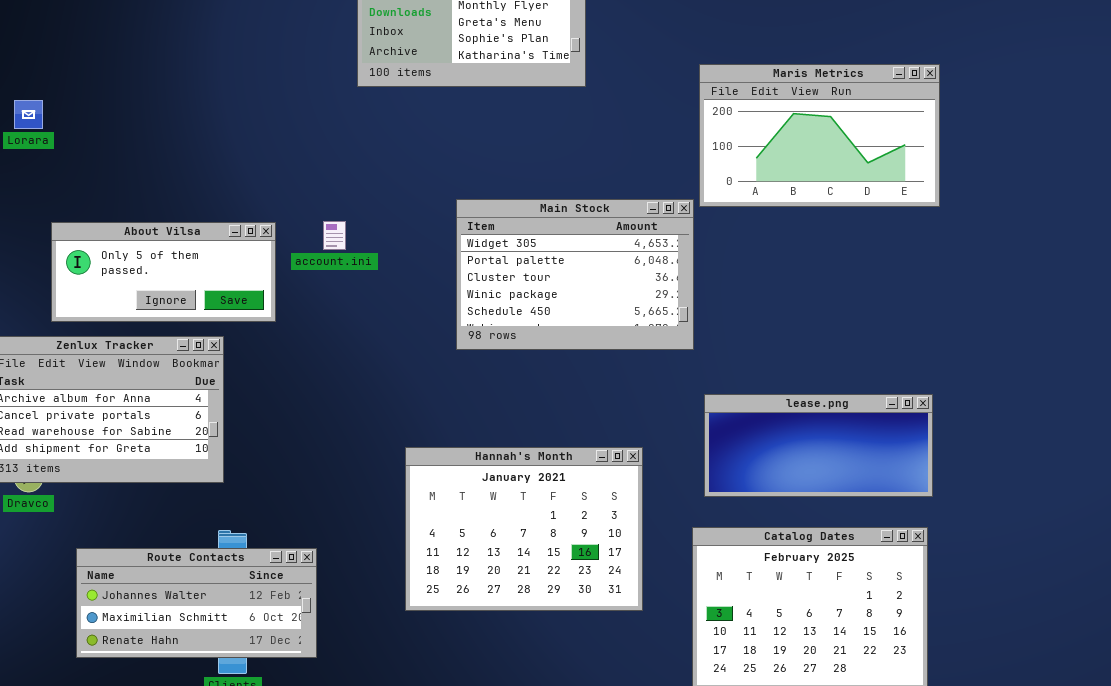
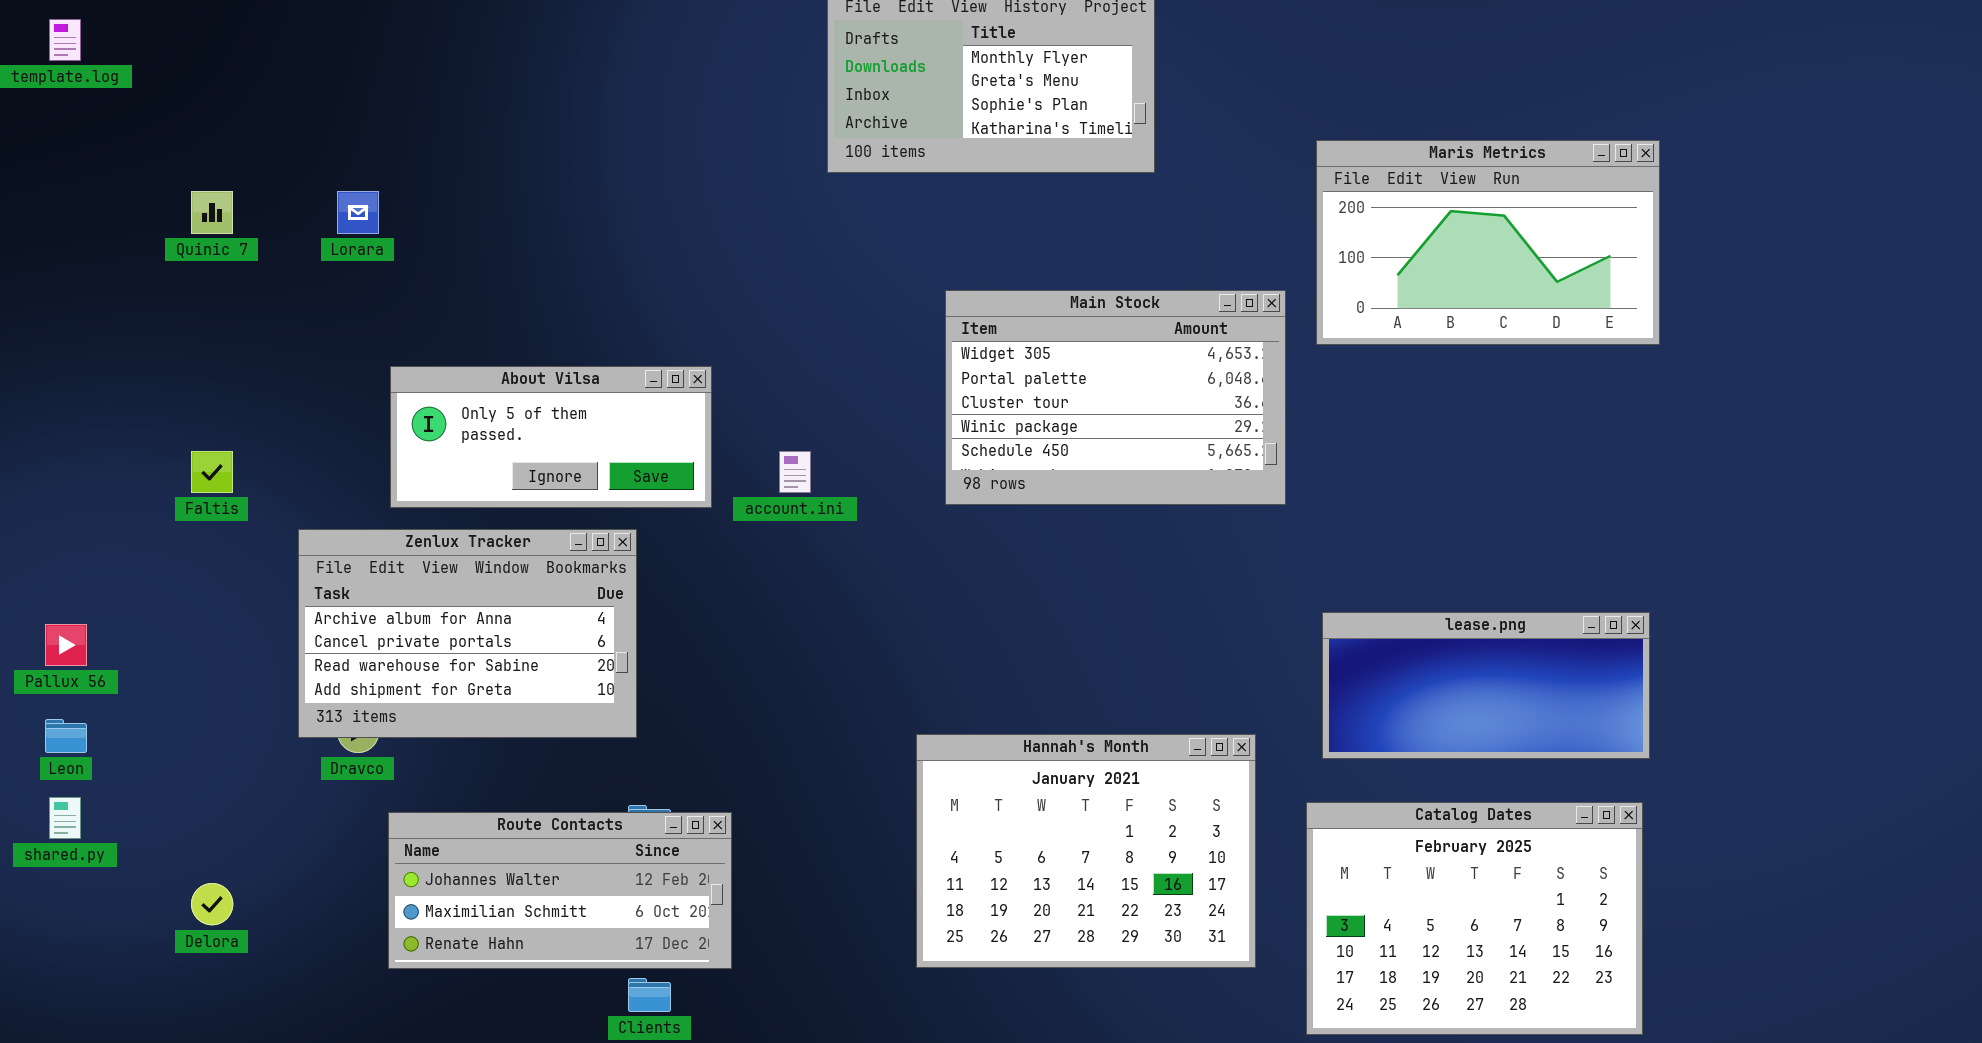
Main Stock: [456,199,694,350] -> [945,290,1286,505], moved
account.ini: [323,221,346,250] -> [779,451,811,493], moved
Hannah's Month: [405,447,643,611] -> [916,734,1256,968], moved
Route Contacts: [76,548,317,658] -> [388,812,732,969], moved

